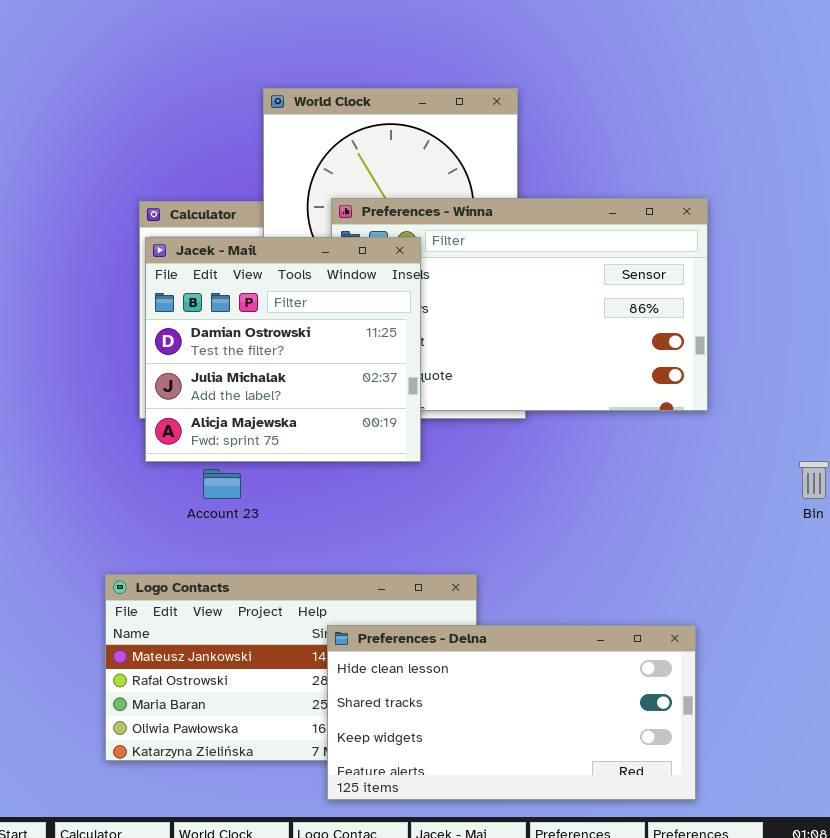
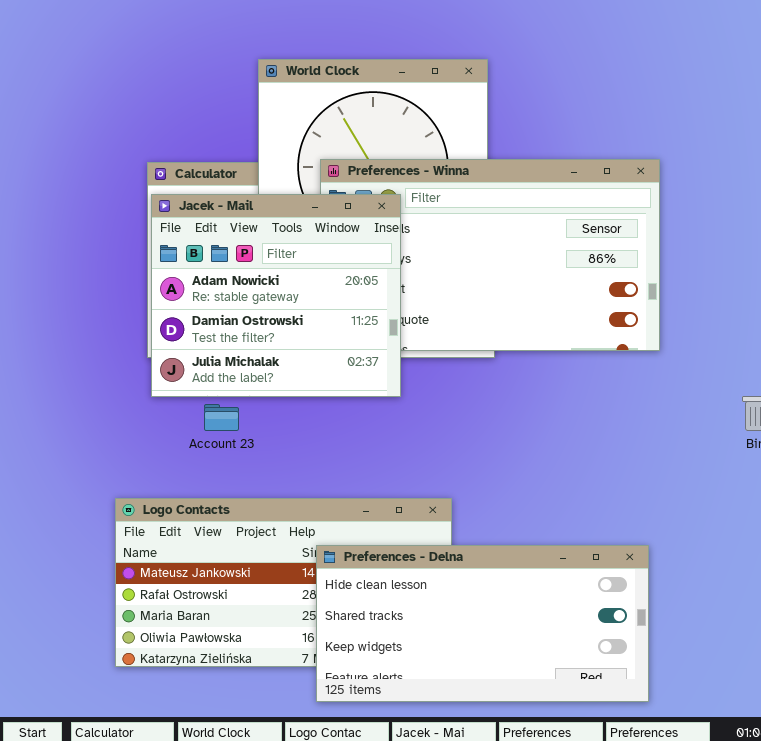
Jacek - Mail: [145,237,421,462] -> [151,194,401,397], scrolled up 1 row

